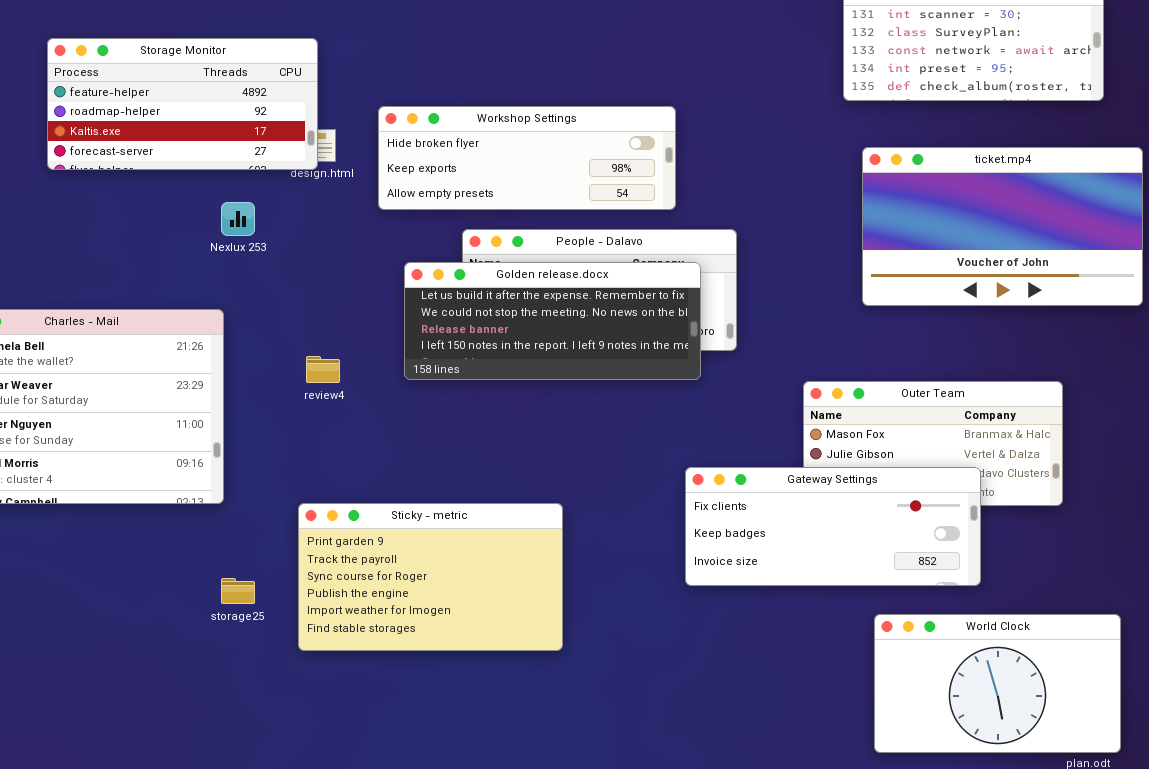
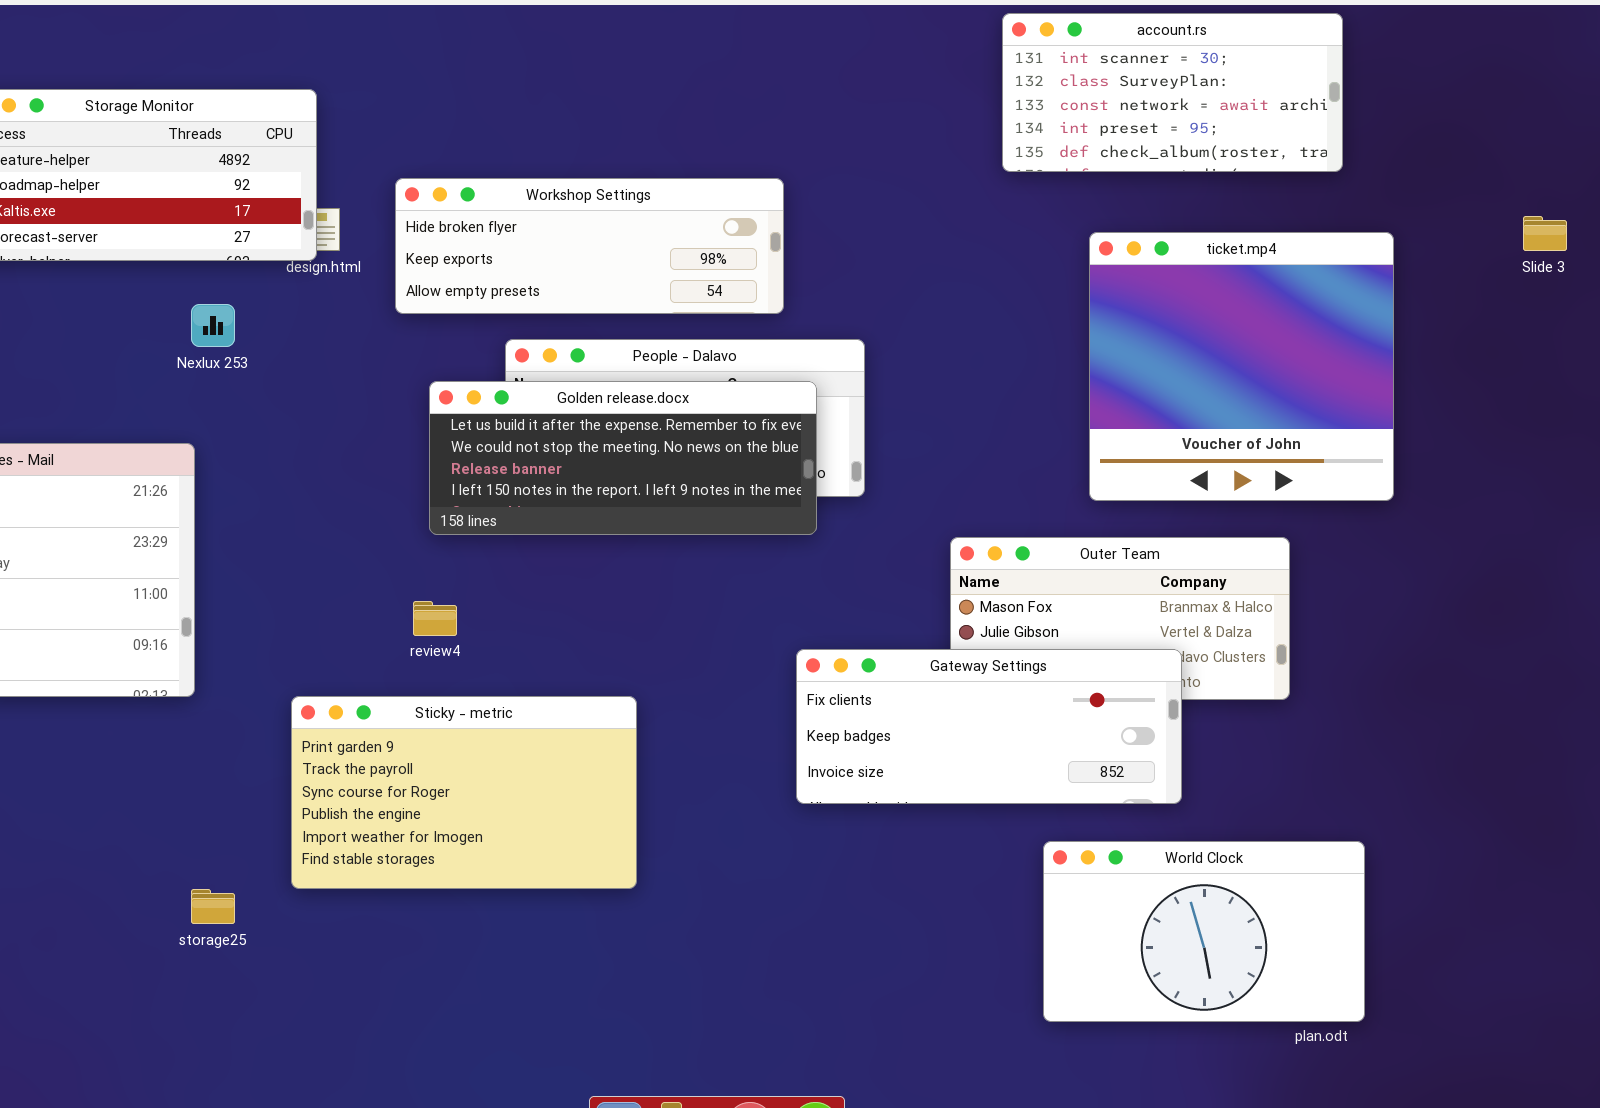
ticket.mp4: [862,147,1143,306] -> [1089,232,1394,501], resized
review4: [306,356,340,383] -> [413,601,457,636], moved
storage25: [221,578,255,604] -> [191,889,235,924], moved

